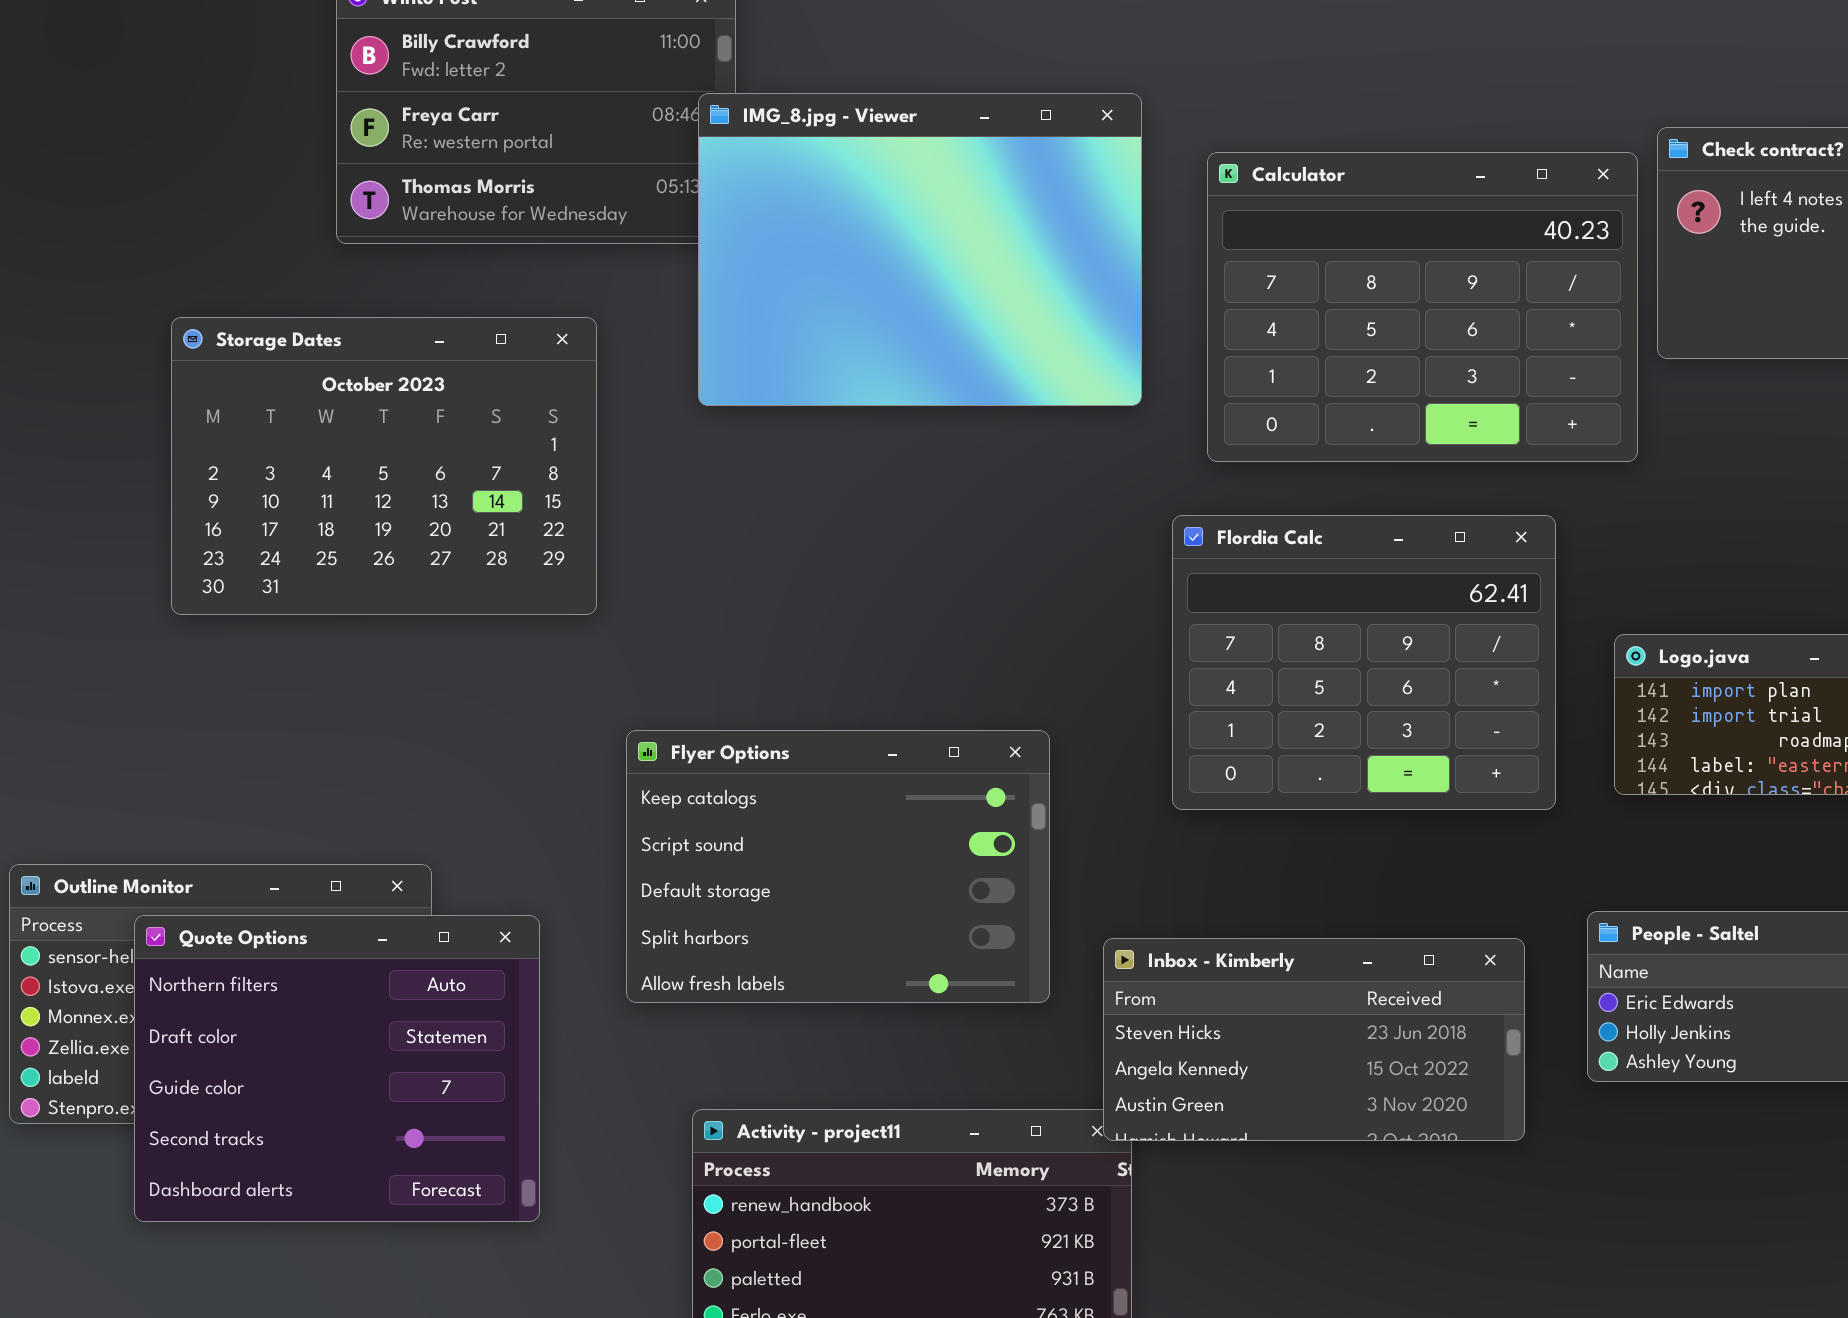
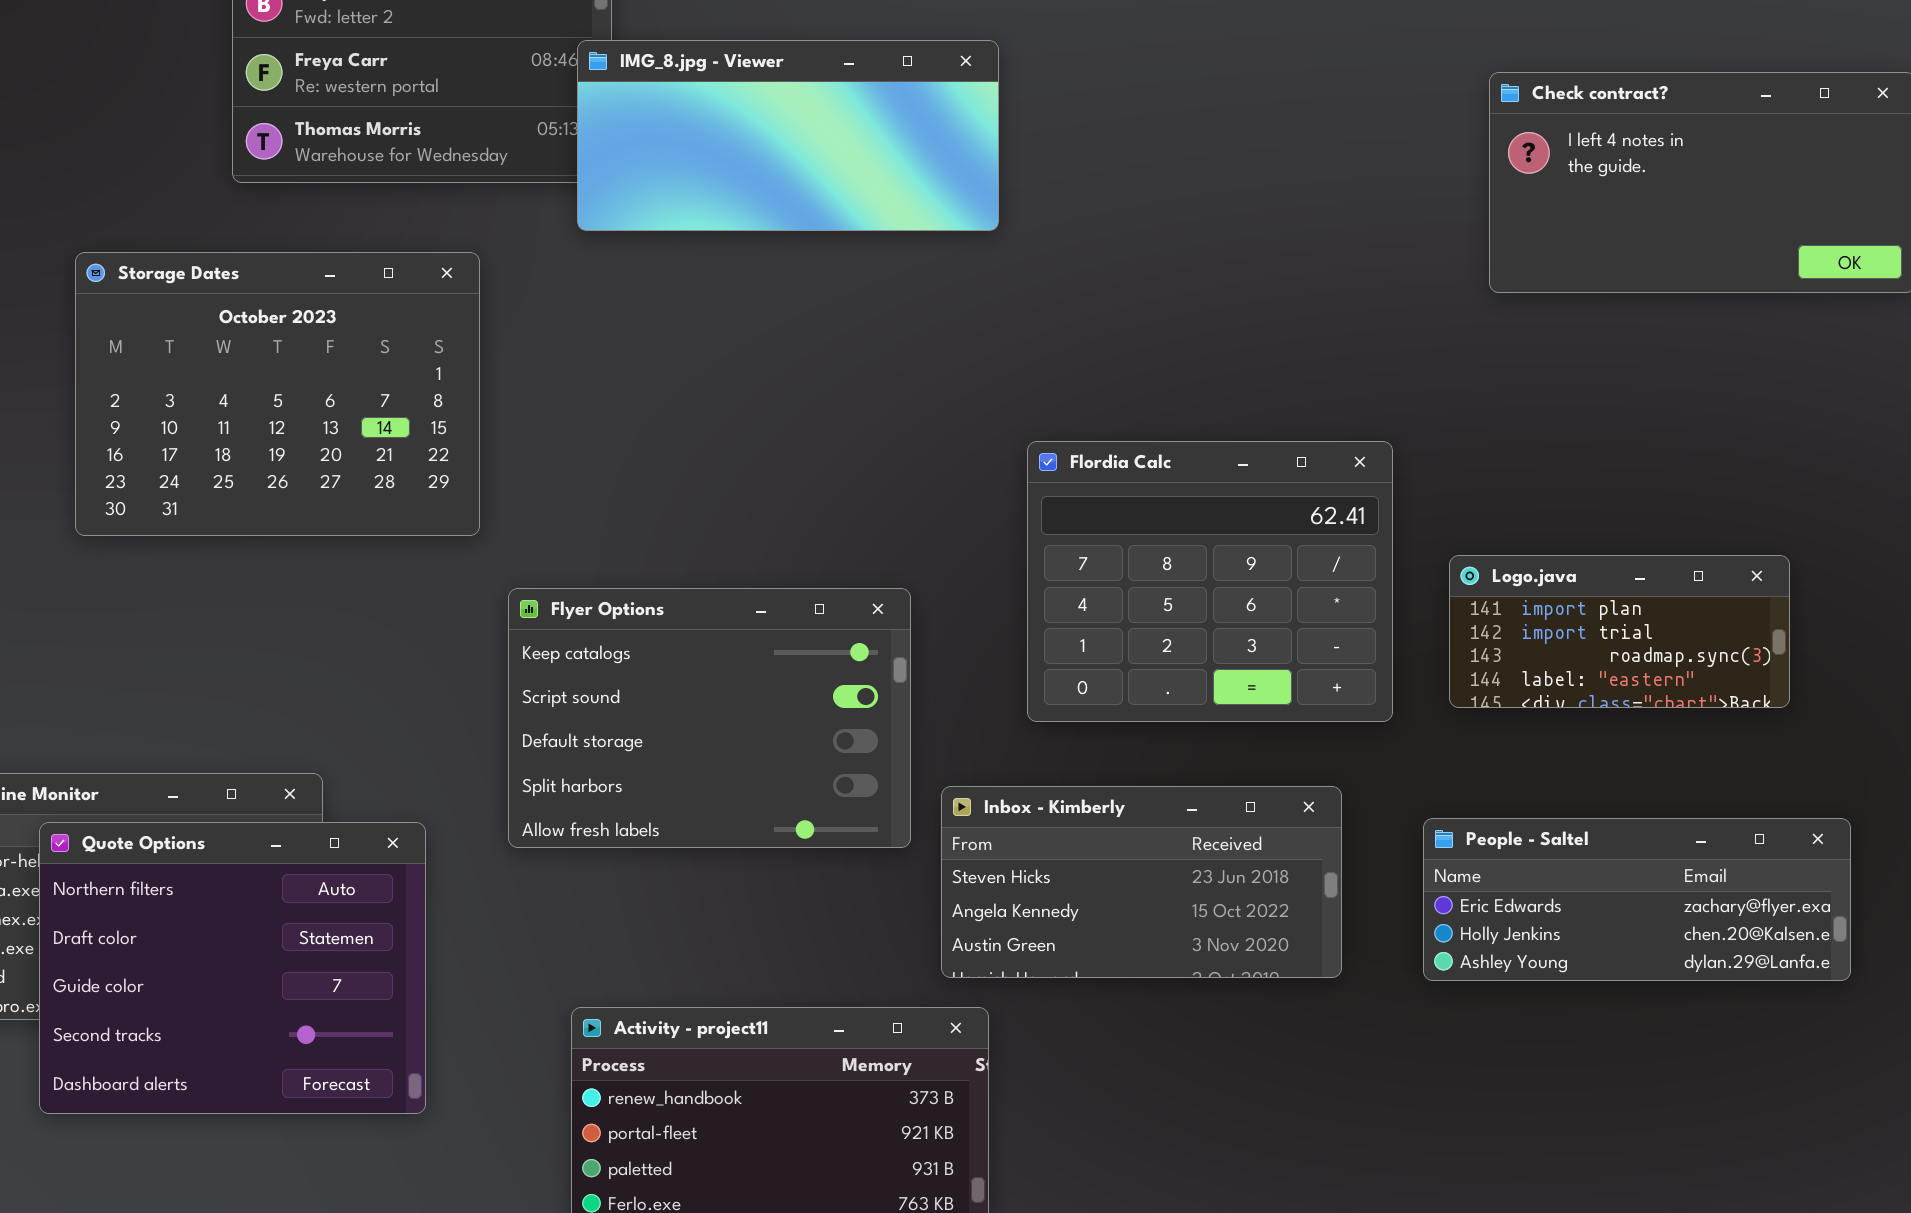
IMG_8.jpg - Viewer: [698,93,1142,406] -> [577,40,999,231], resized
Calculator: [1207,152,1638,462] -> none, closed
Flyer Options: [626,730,1050,1003] -> [508,588,911,848], moved
Inbox - Kimberly: [1103,938,1525,1141] -> [941,786,1342,978], moved

